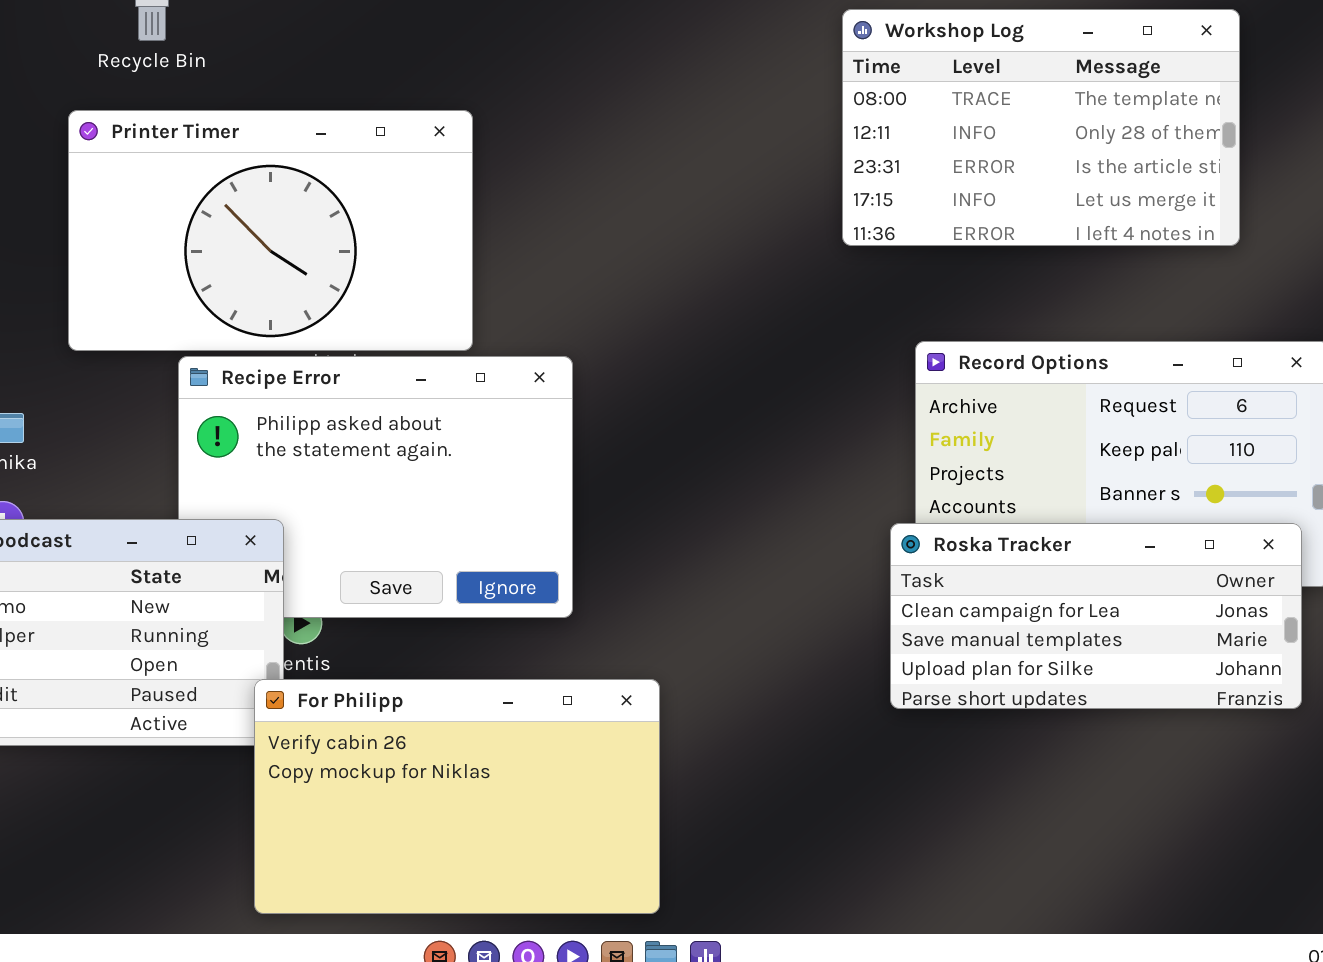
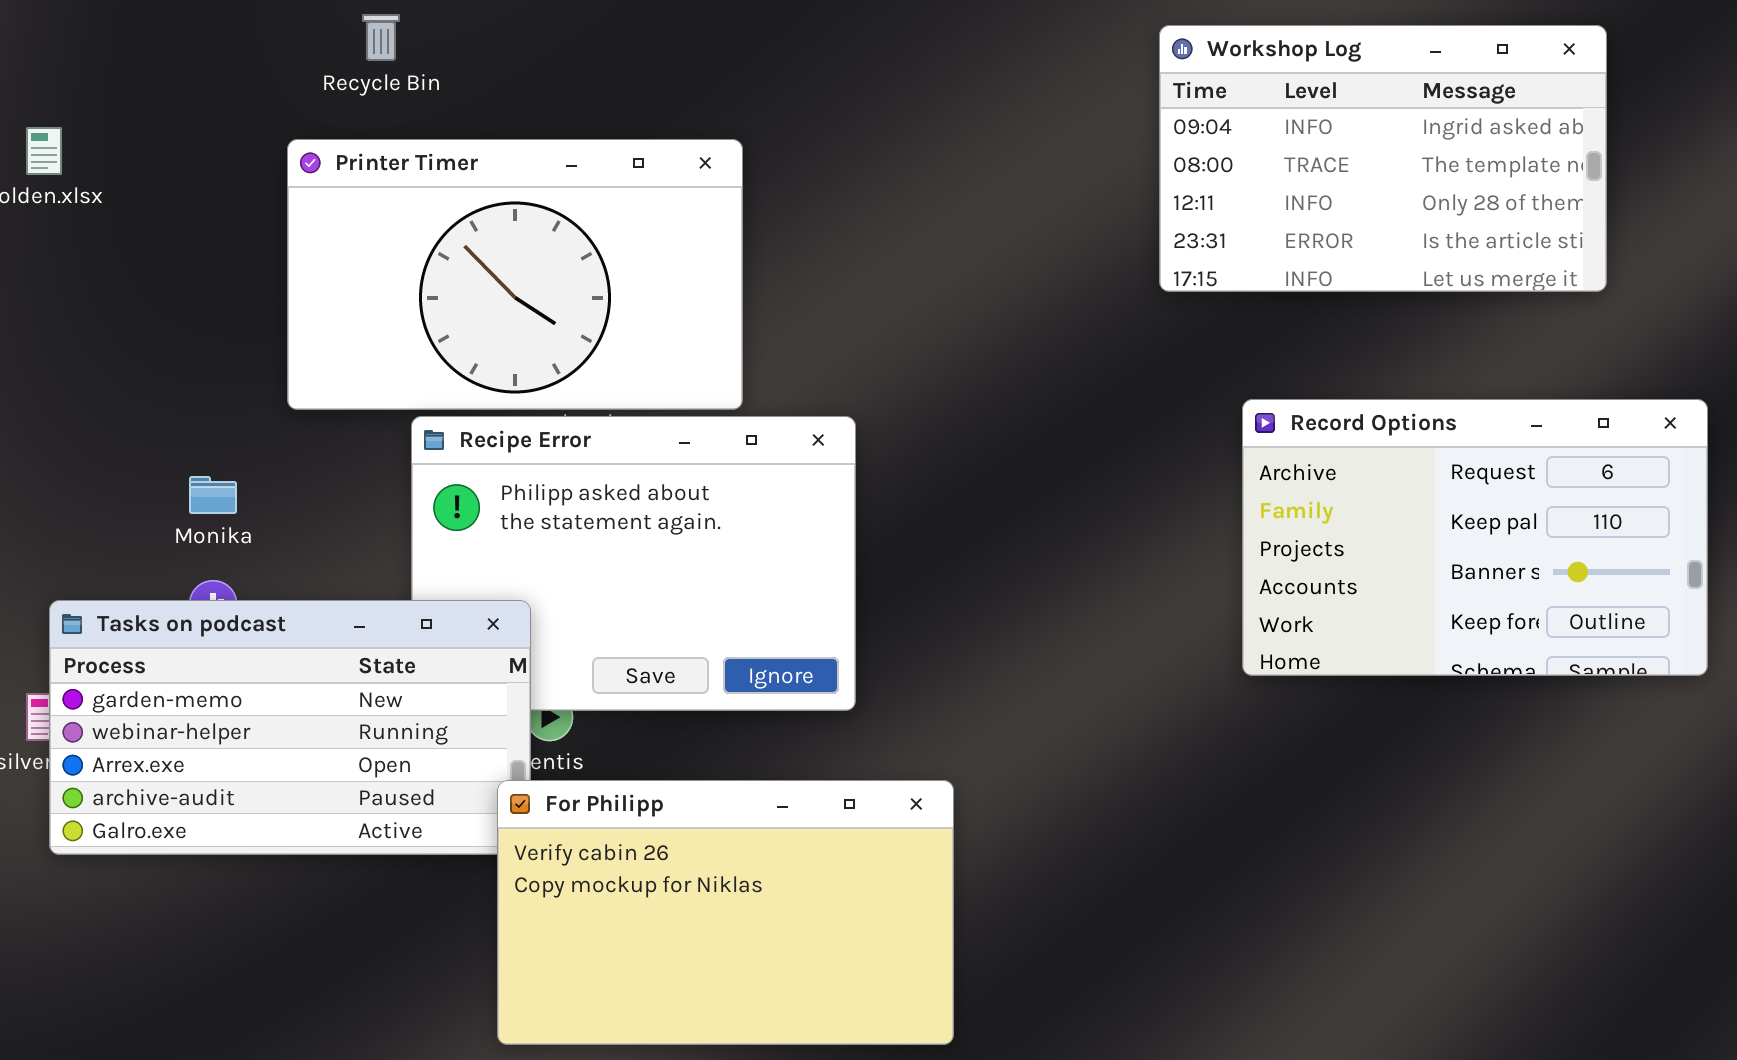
Workshop Log: [842,9,1240,246] -> [1159,25,1607,292], scrolled up 1 row
Roska Tracker: [890,523,1302,709] -> none, closed

